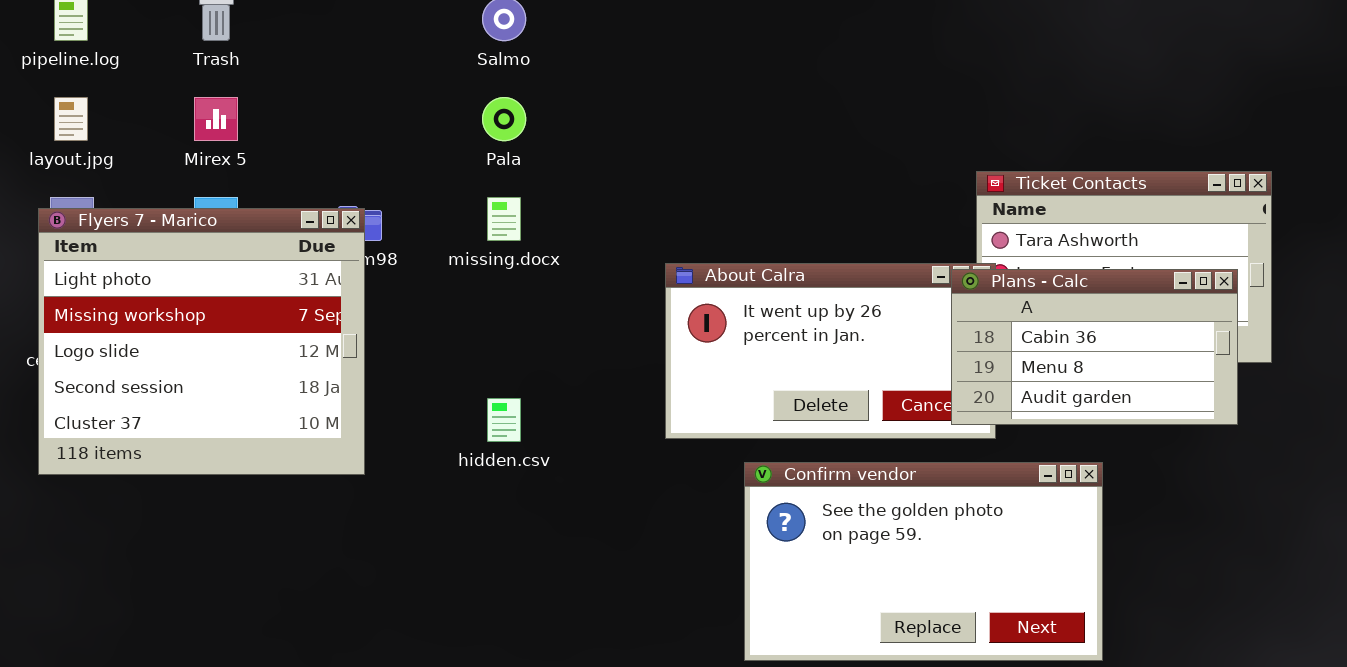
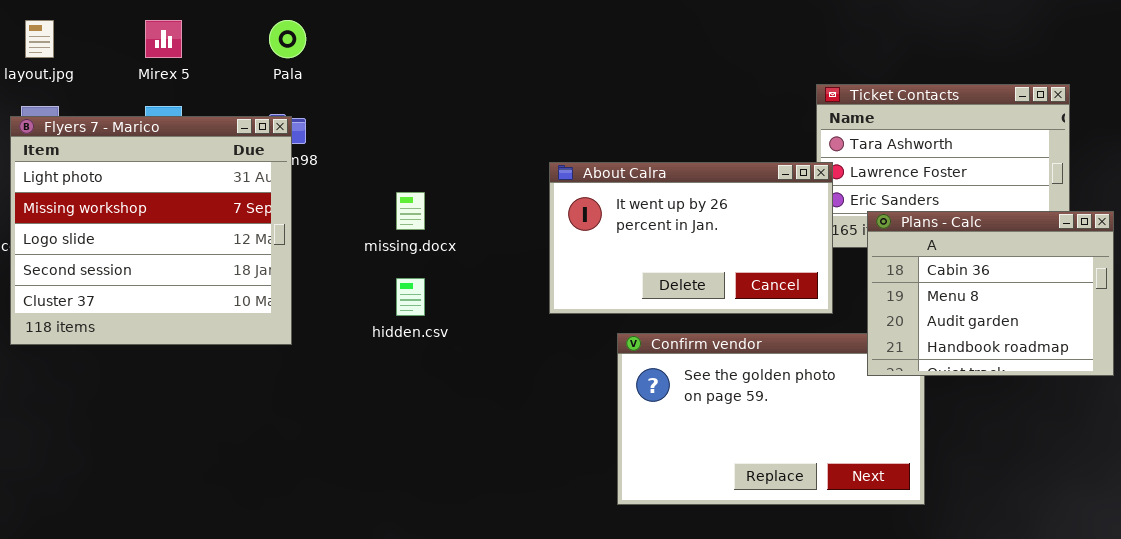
Pala: [482,97,526,141] -> [269,20,306,58], moved
missing.docx: [487,197,521,241] -> [396,192,425,230], moved
Plans - Calc: [951,269,1238,425] -> [867,211,1114,376], moved, resized

